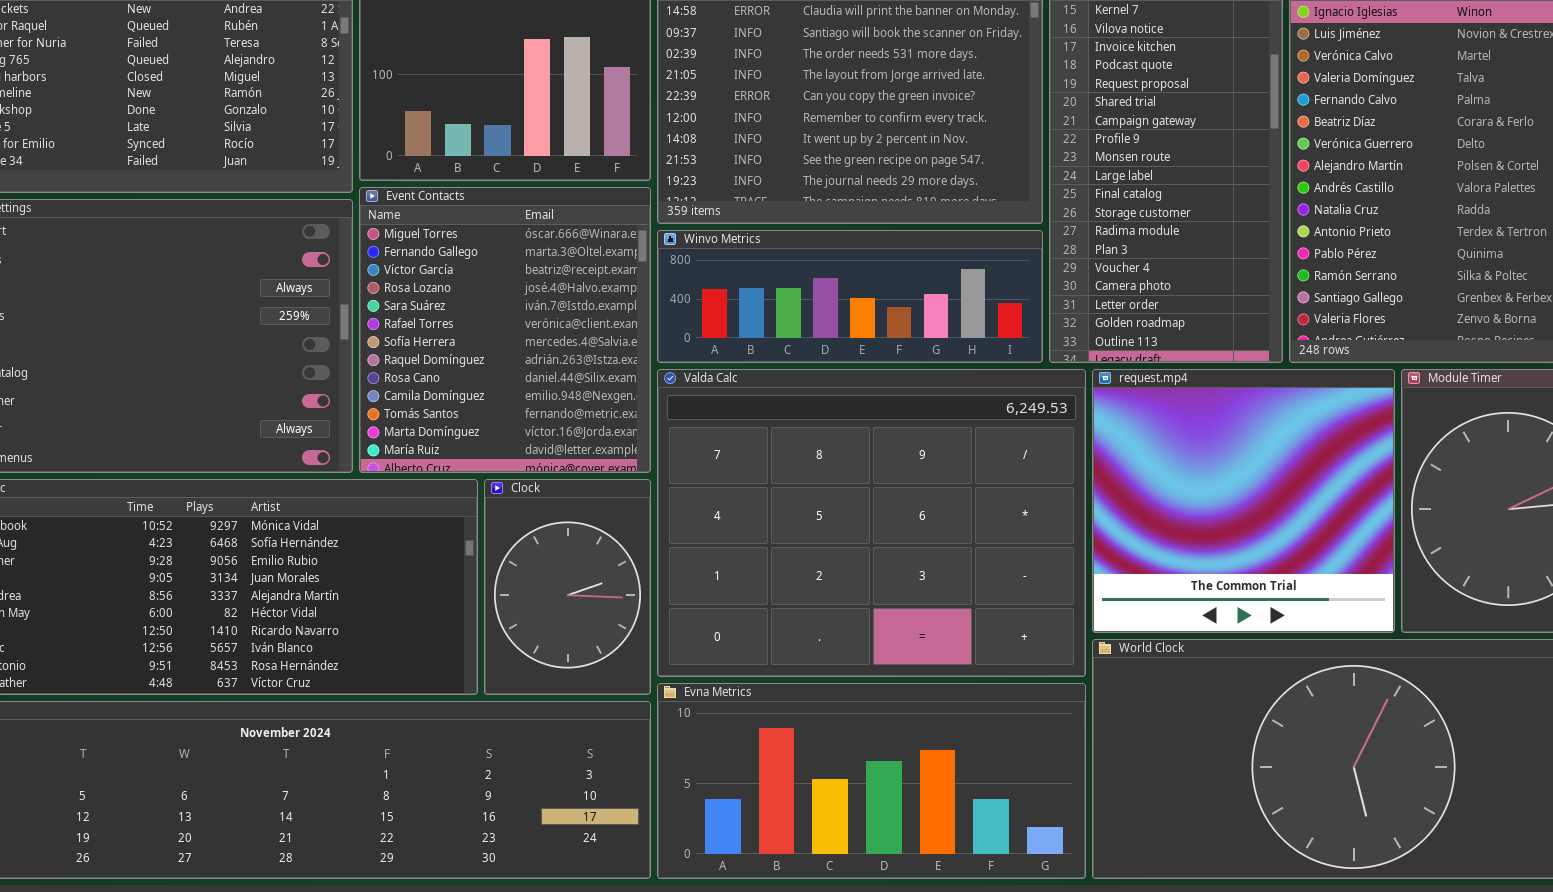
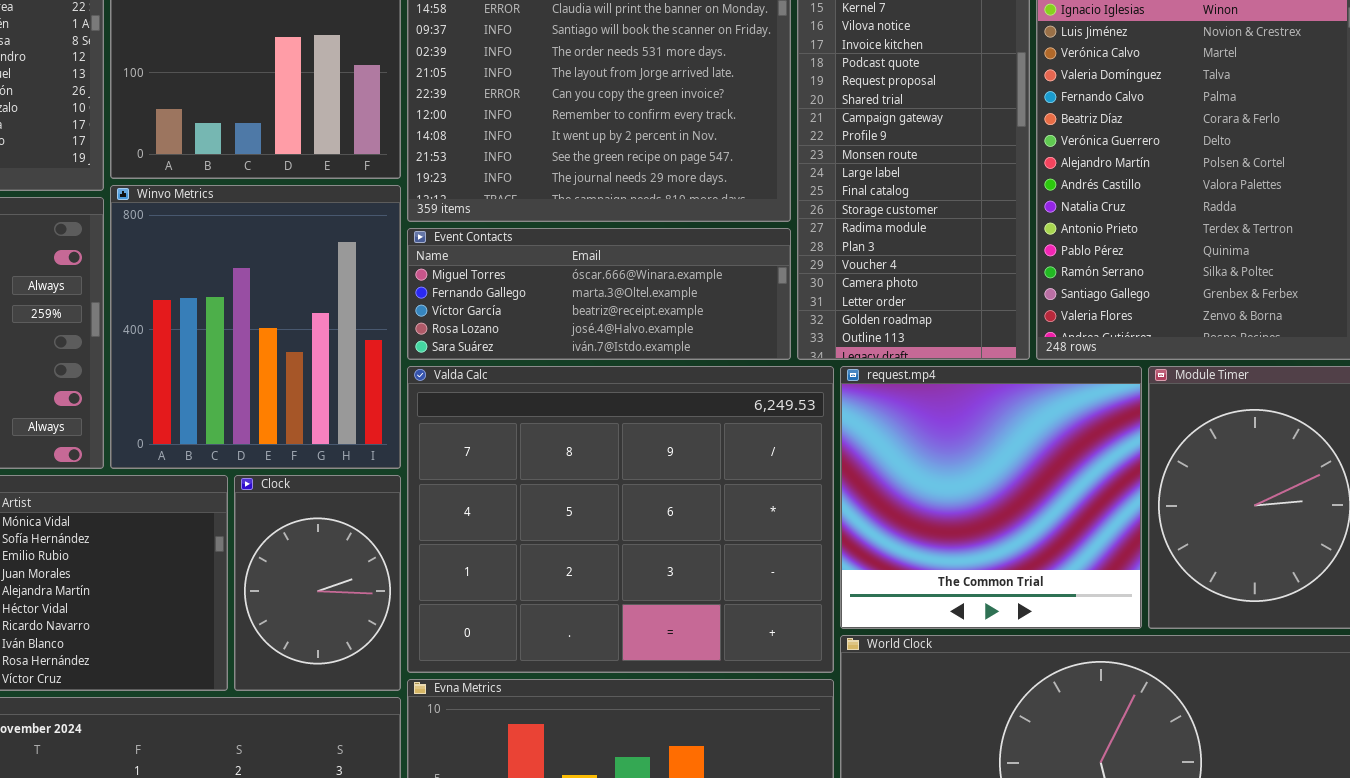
Event Contacts: [359,187,651,473] -> [407,228,791,360], moved, resized
Winvo Metrics: [657,230,1043,363] -> [110,185,401,469], moved, resized

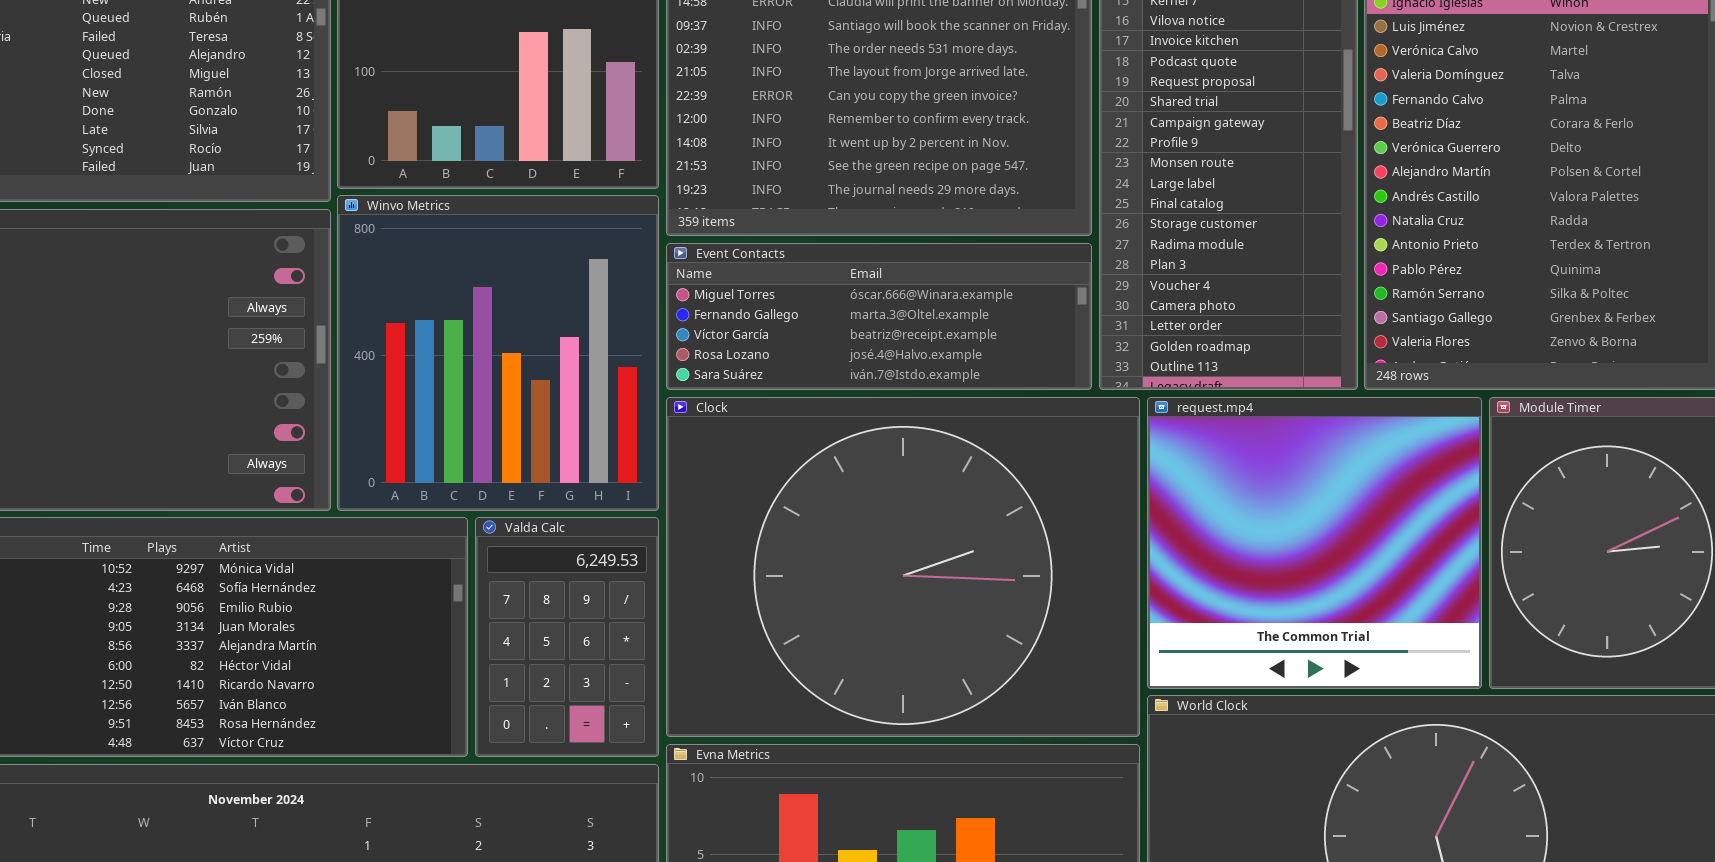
Valda Calc: [407,366,834,673] -> [475,517,659,757], moved, resized
Clock: [234,475,401,691] -> [666,397,1140,737], moved, resized

